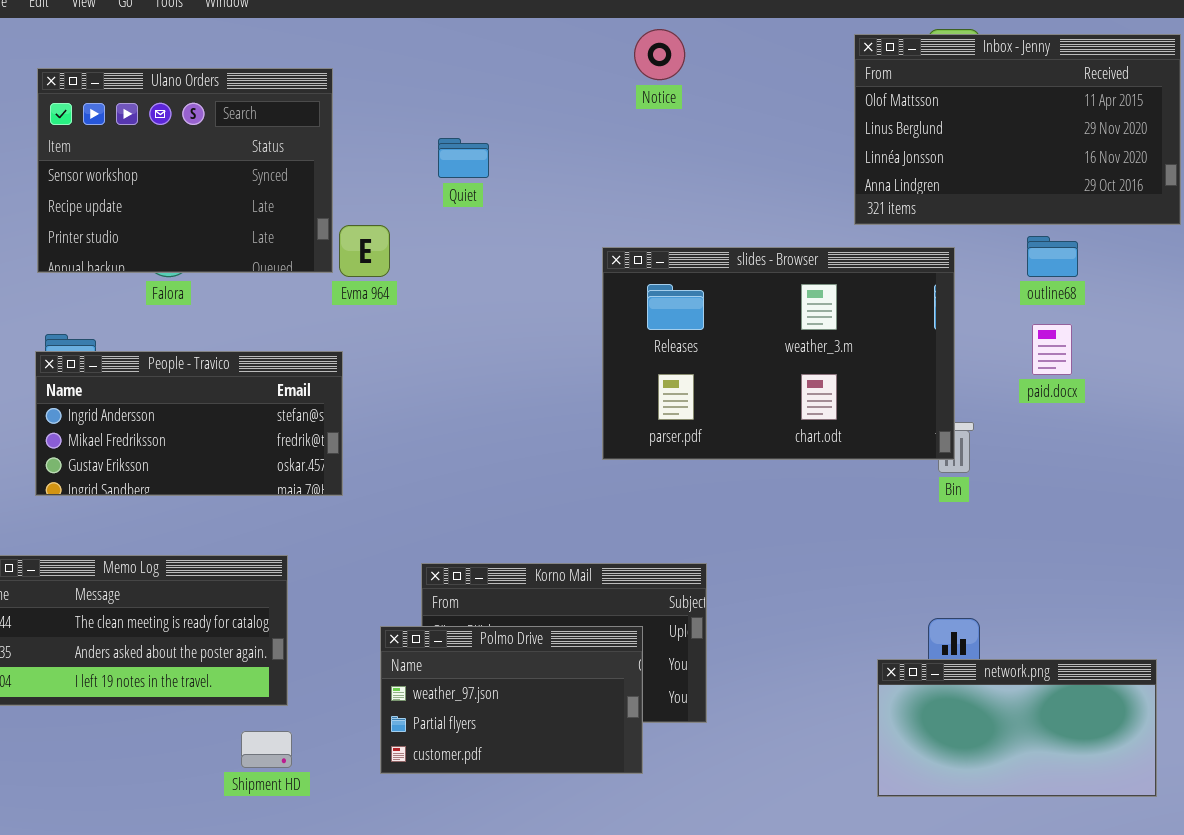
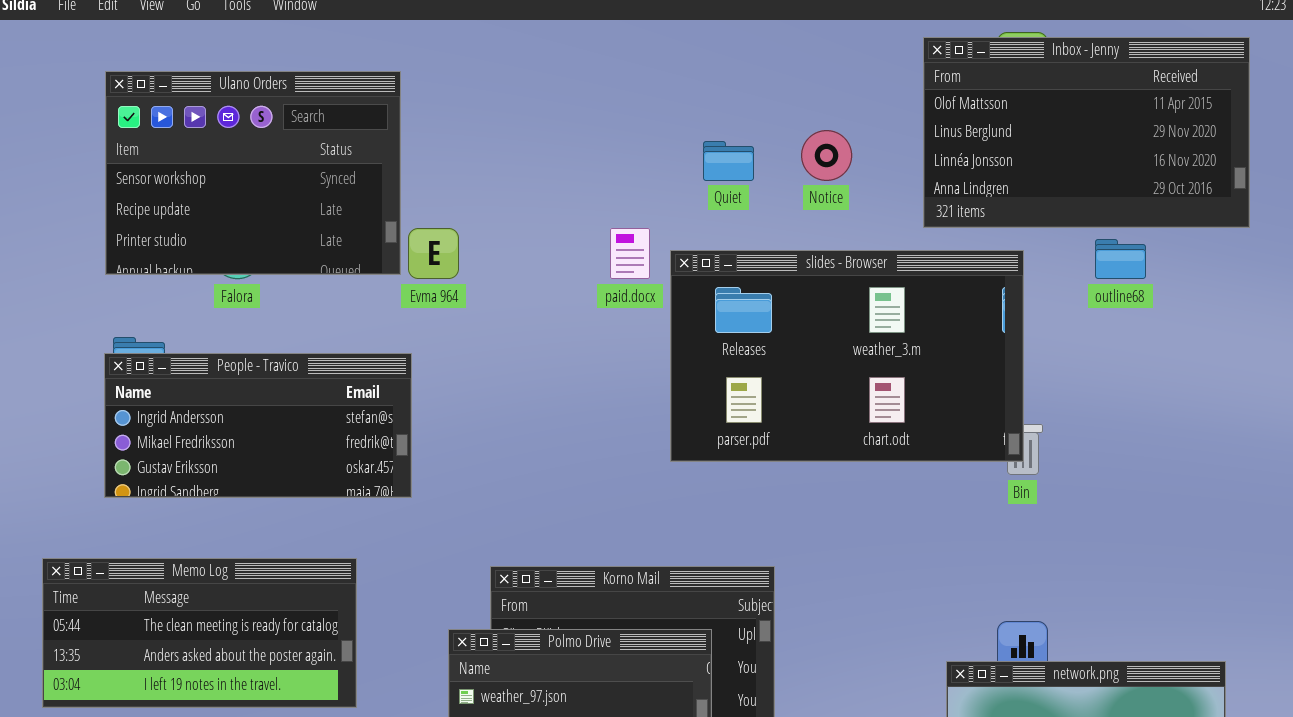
Notice: [634,29,685,80] -> [801,130,852,181], moved
Quiet: [438,138,489,178] -> [703,141,754,181], moved
paid.docx: [1032,324,1072,375] -> [610,228,650,279], moved

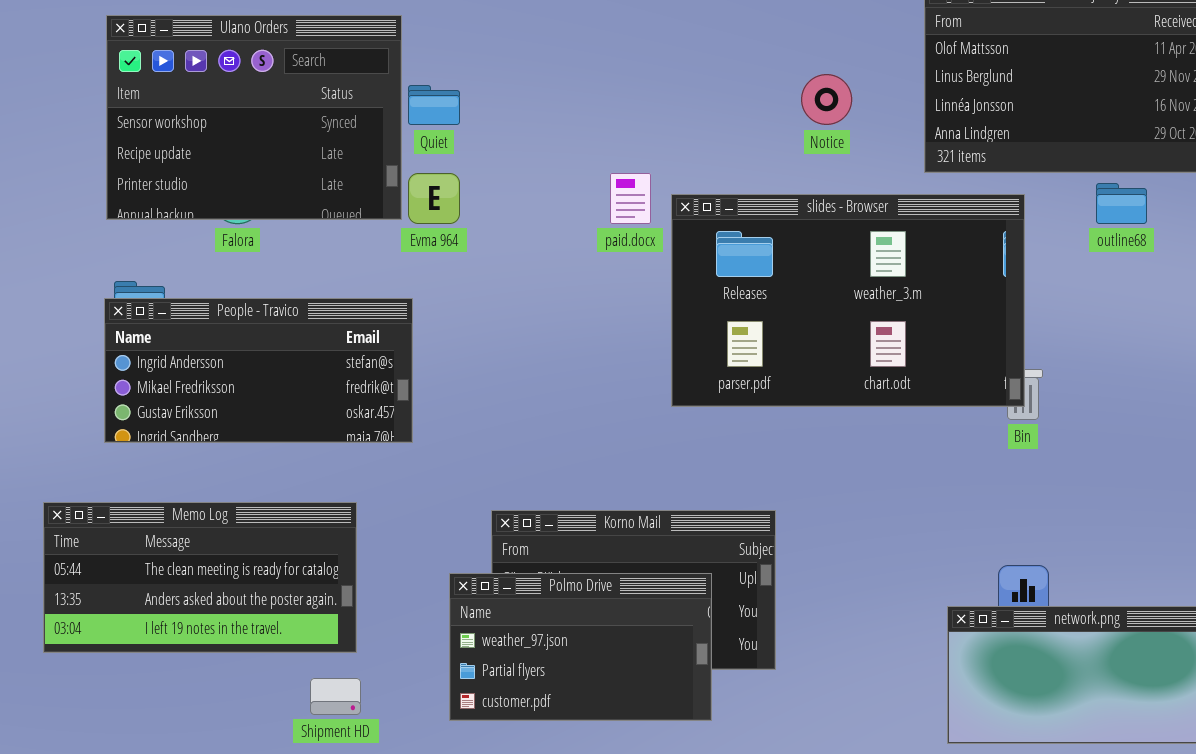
Quiet: [703,141,754,181] -> [408,85,460,125], moved

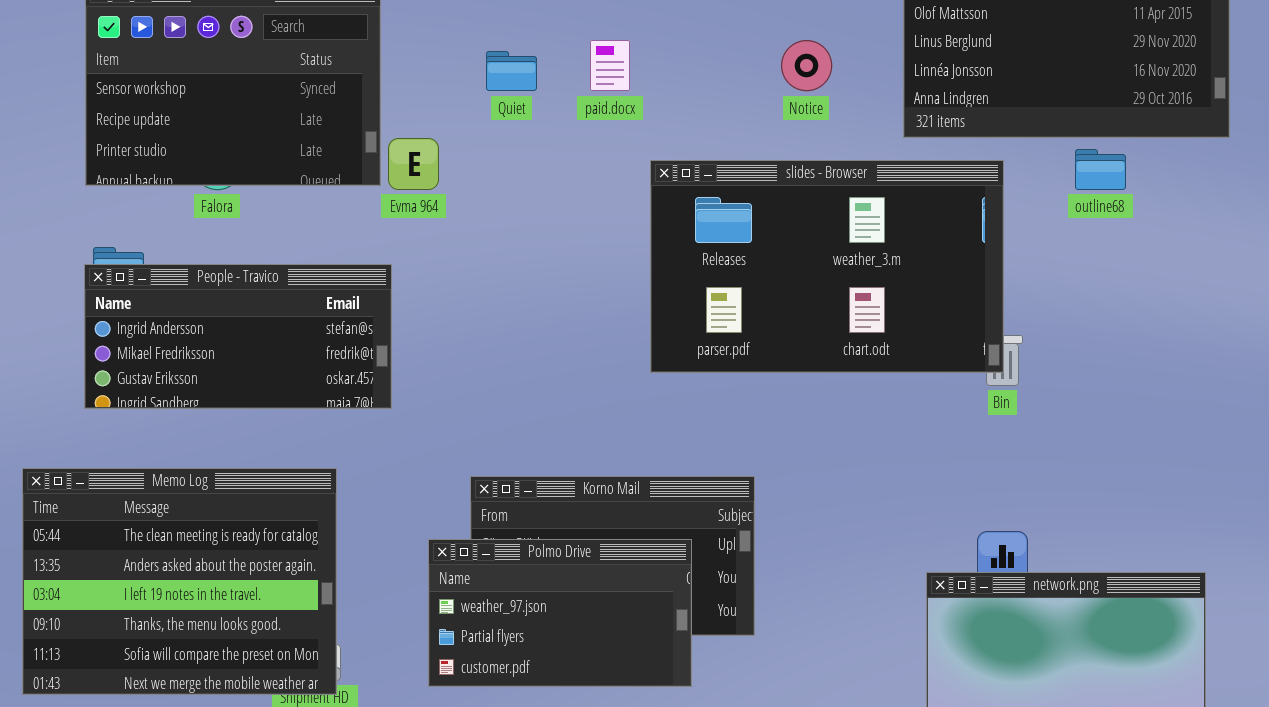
Quiet: [408,85,460,125] -> [486,51,537,91], moved
paid.docx: [610,173,651,224] -> [590,40,630,91], moved
Memo Log: [43,502,357,653] -> [22,468,337,695], resized

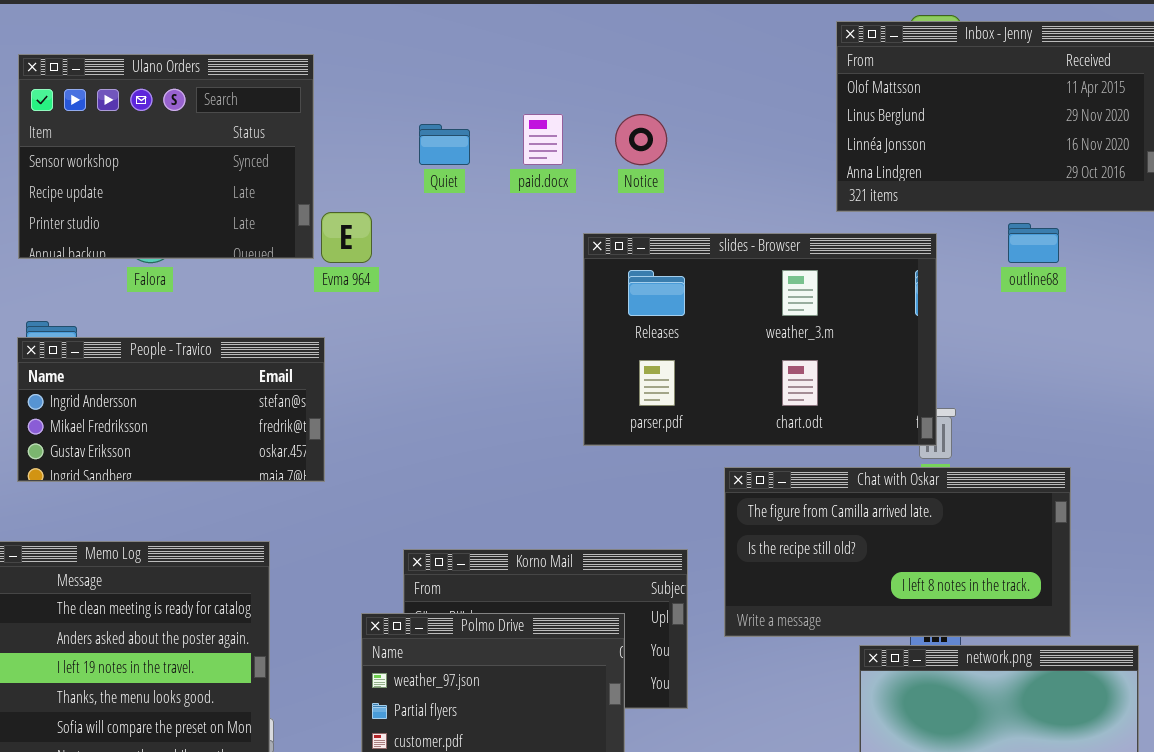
Notice: [781,40,832,91] -> [615,114,667,165], moved
Chat with Oskar: none -> [724,467,1071,637], opened

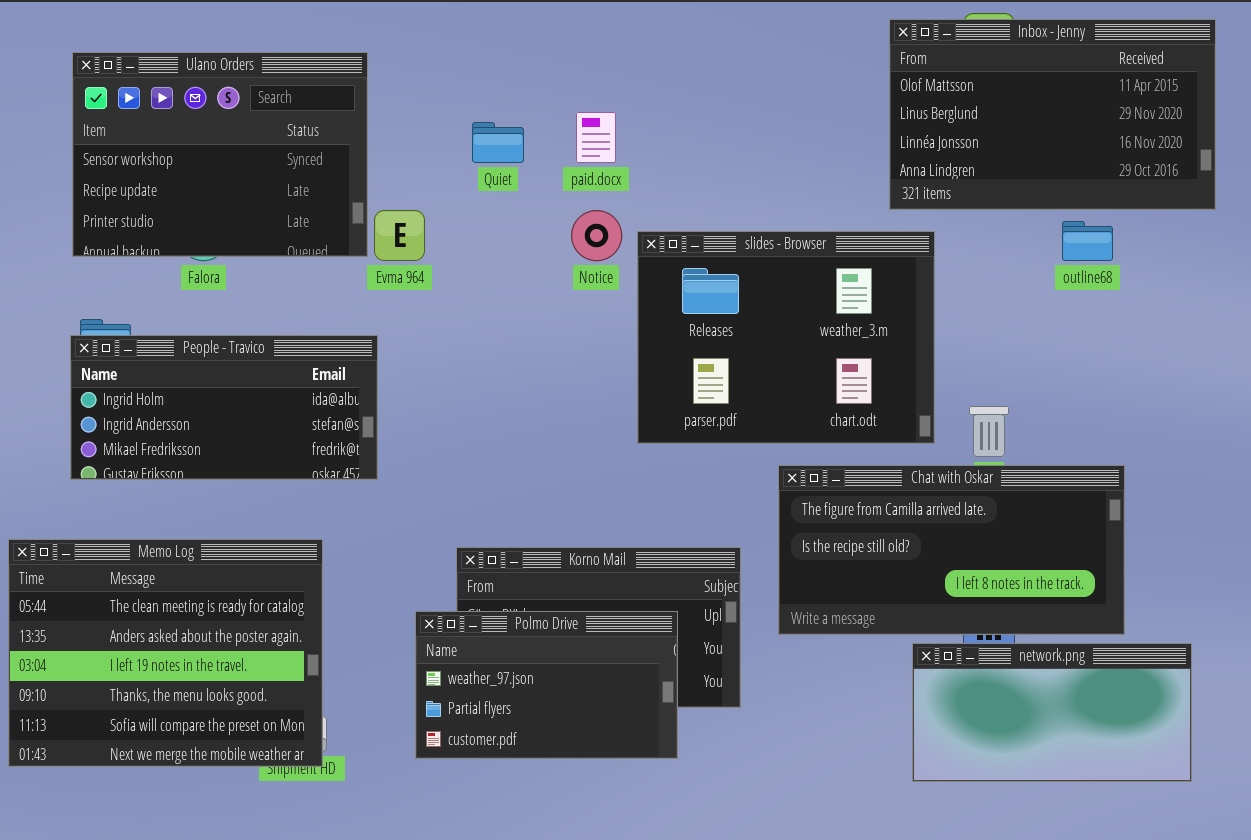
Notice: [615,114,667,165] -> [571,210,622,261], moved
slides - Browser: [583,233,937,446] -> [637,231,935,444], resized
People - Travico: [17,337,325,482] -> [70,335,378,480], scrolled up 1 row

